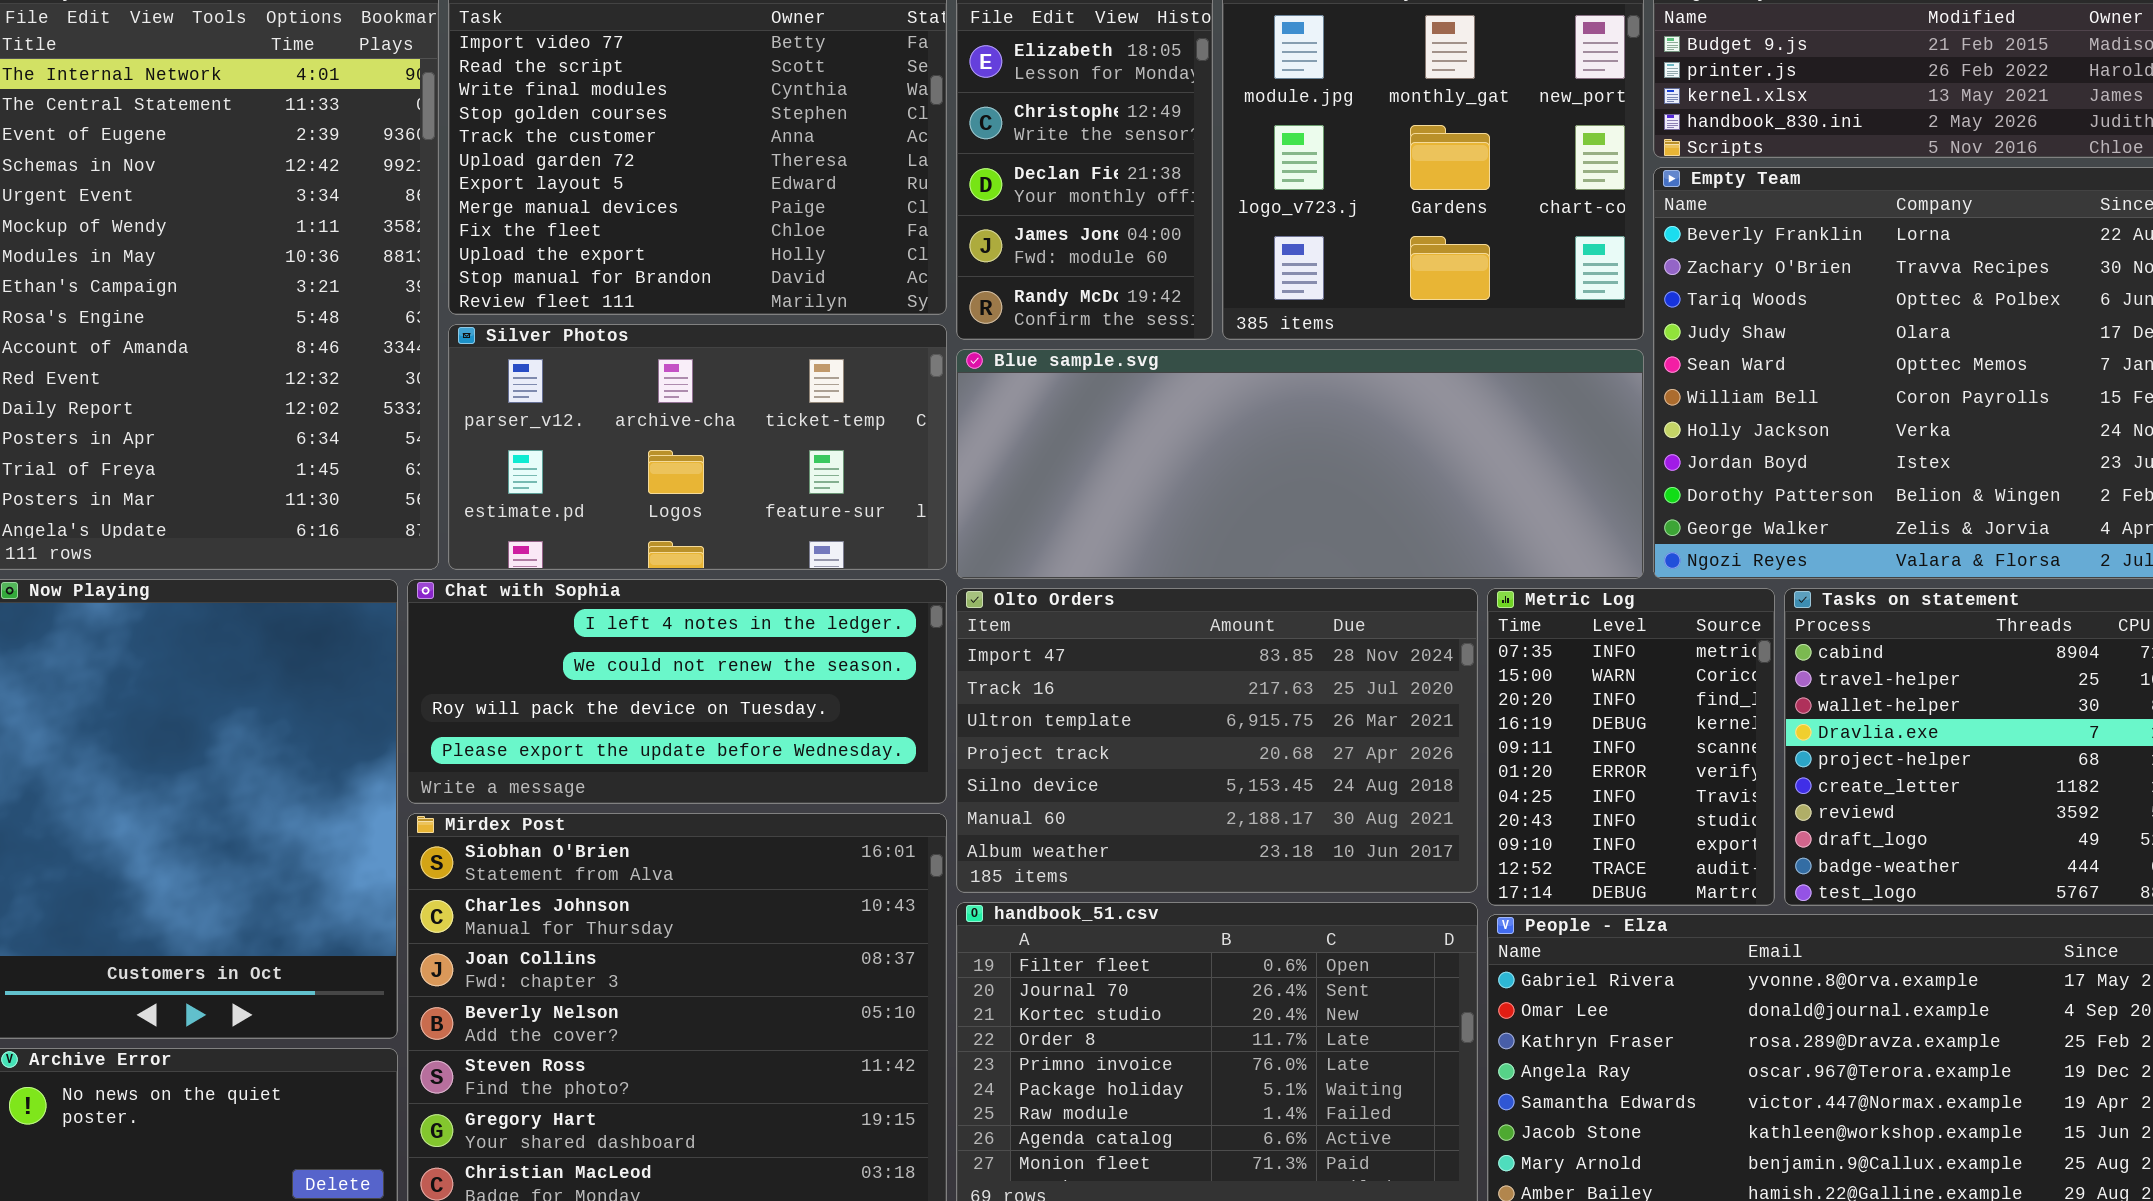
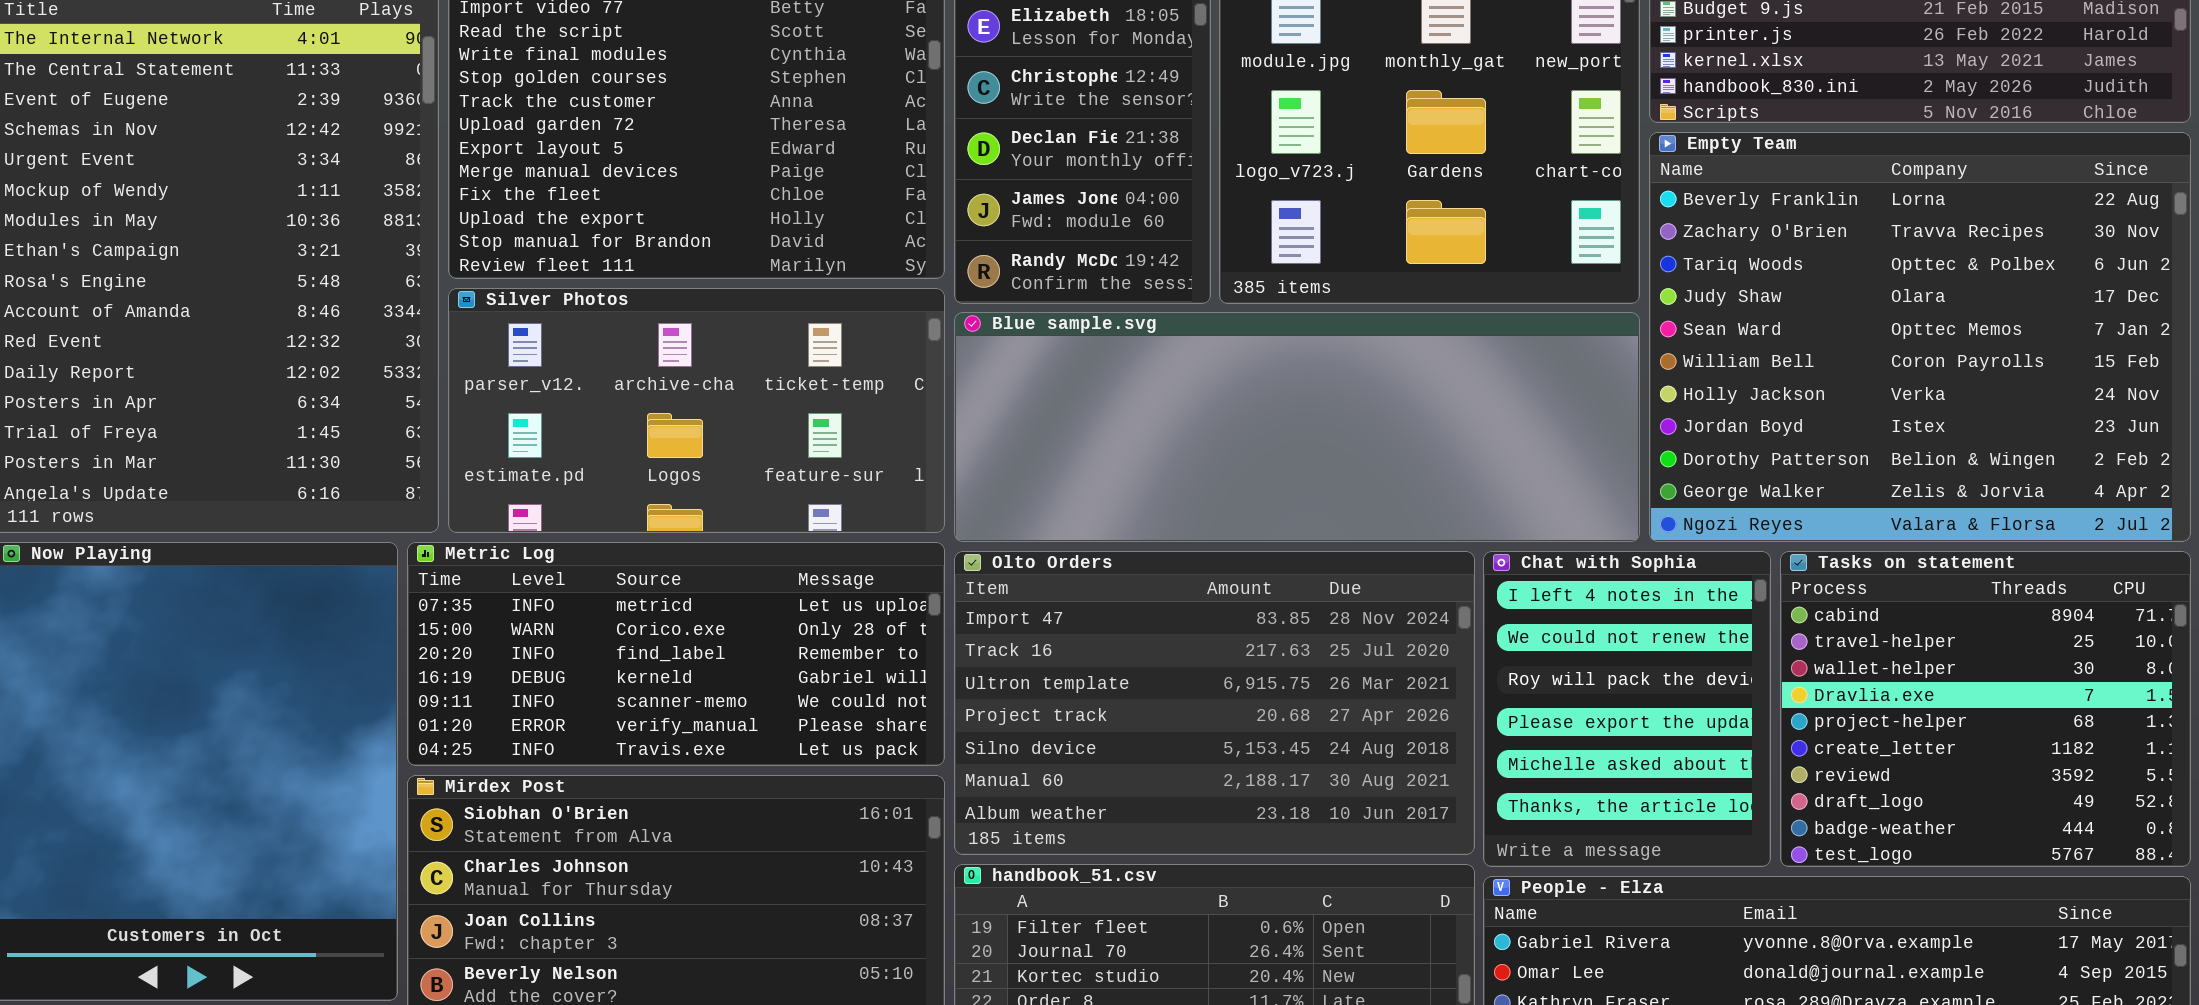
Chat with Sophia: [407,579,947,804] -> [1483,551,1771,867], moved, resized
Metric Log: [1487,588,1775,906] -> [407,542,945,766], moved, resized

